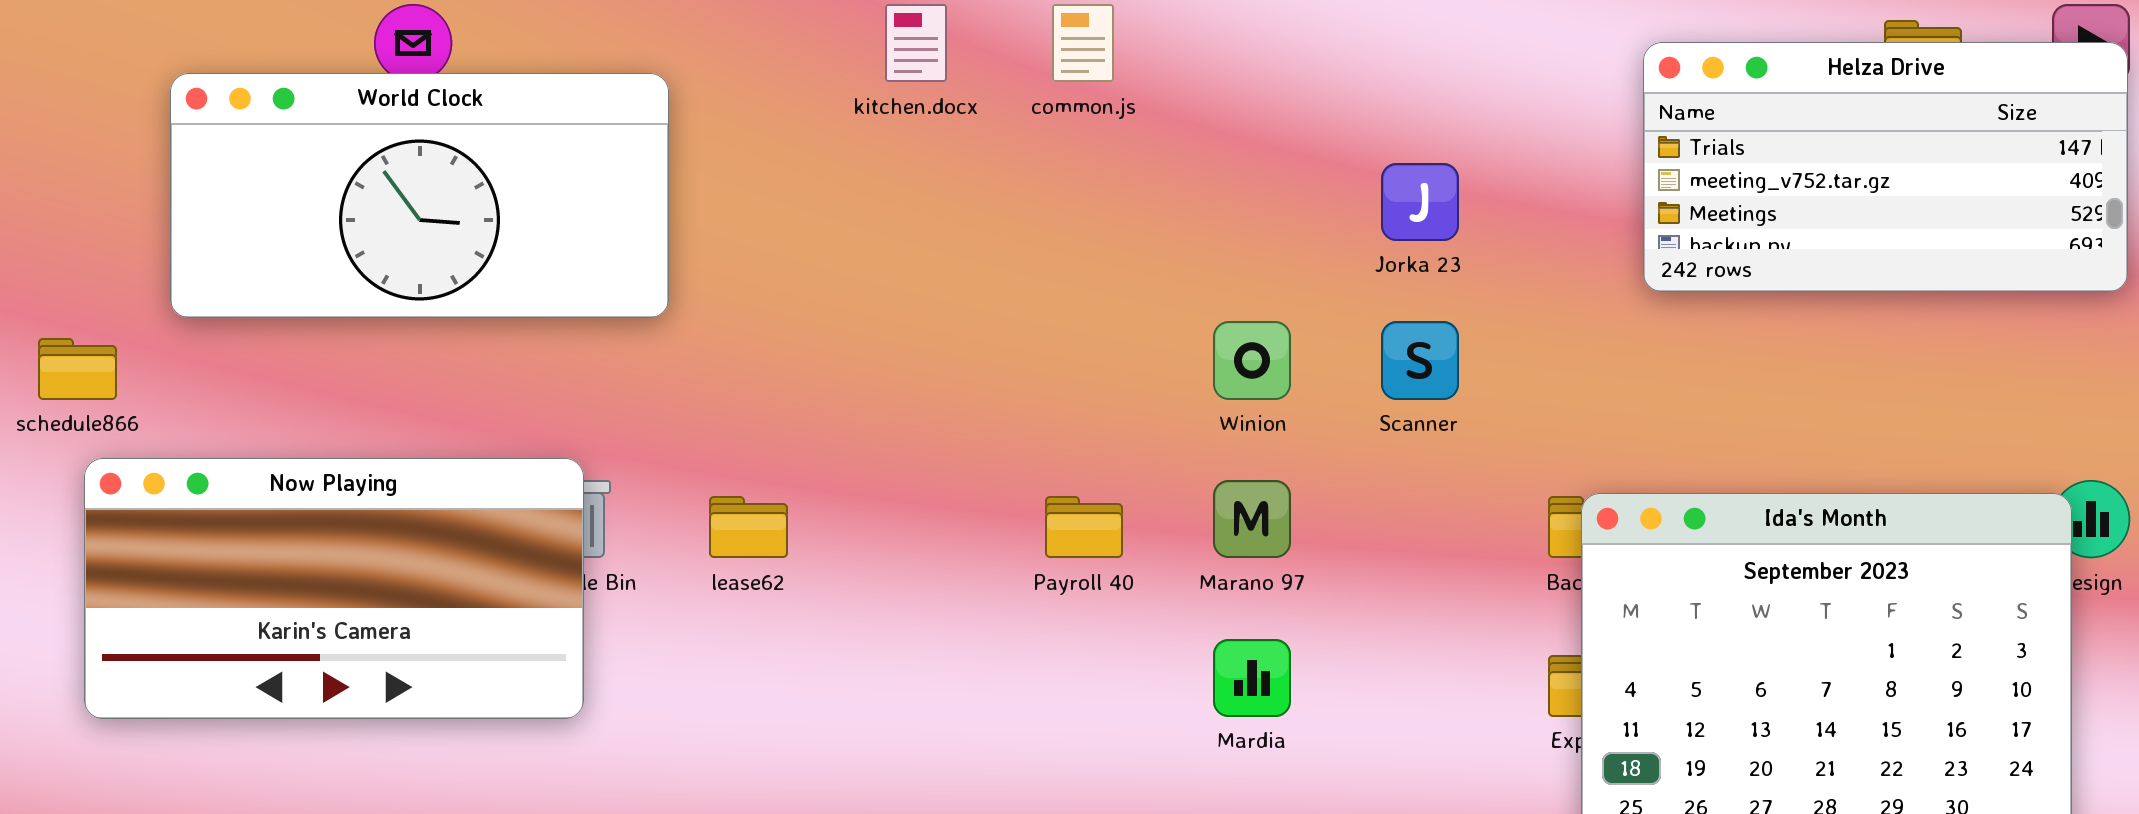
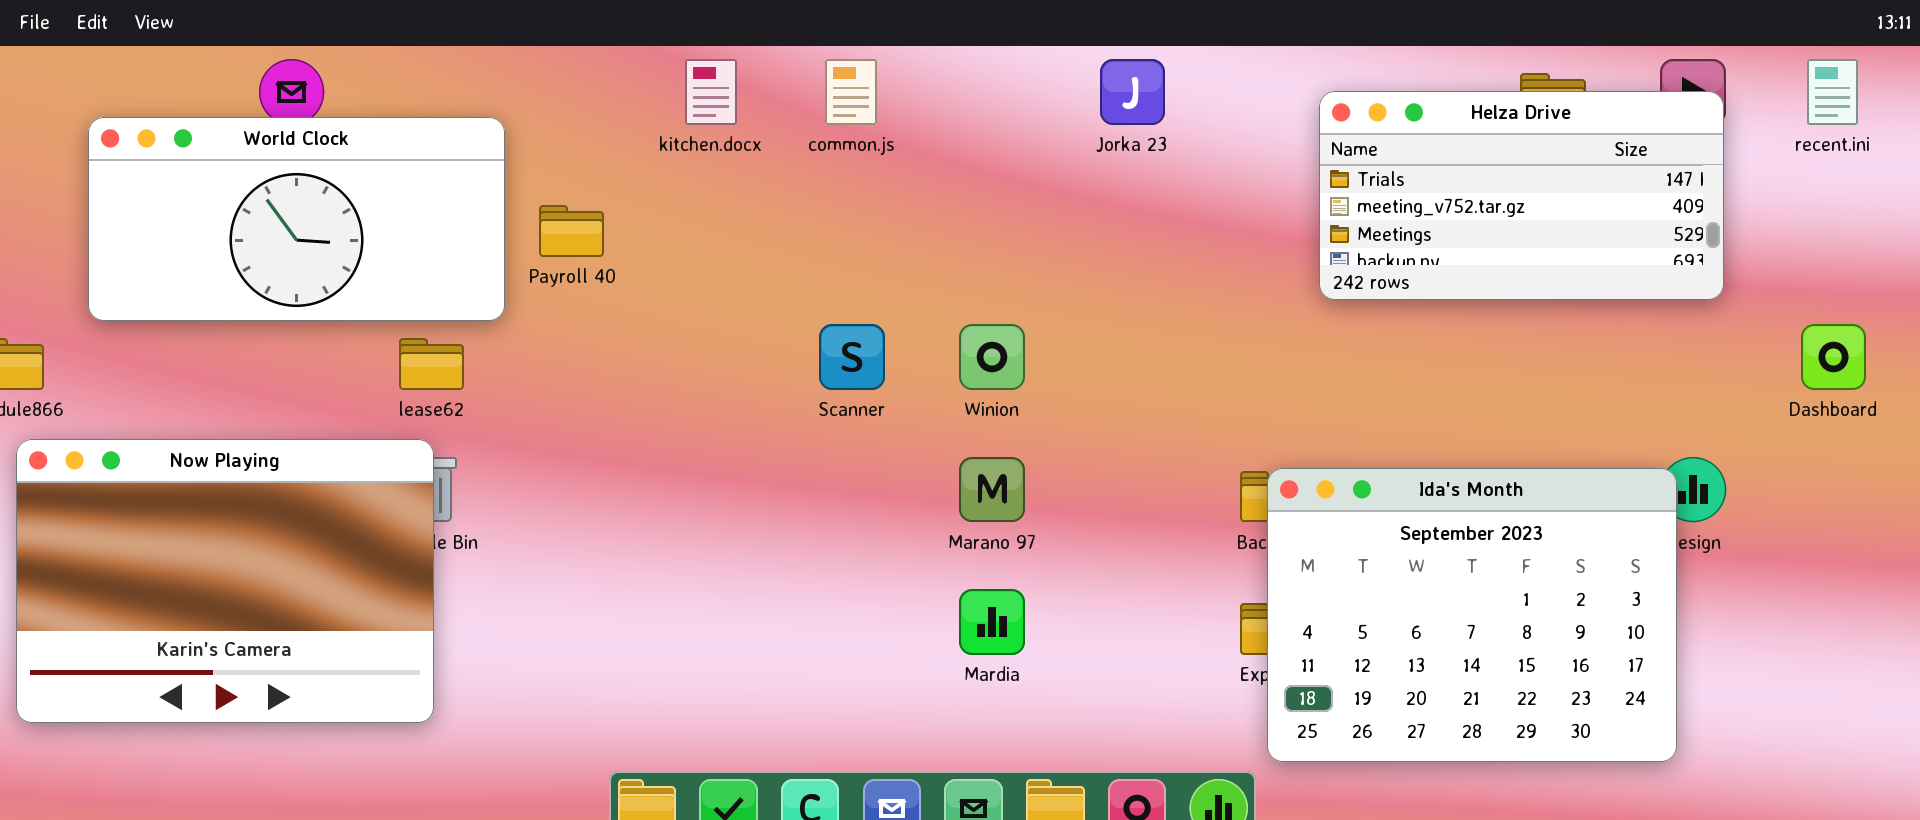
Jorka 23: [1381,163,1459,241] -> [1100,59,1165,125], moved
Scanner: [1381,321,1459,400] -> [819,324,885,390], moved
Now Playing: [84,458,584,719] -> [16,439,434,723], resized
lease62: [709,496,788,558] -> [399,338,464,390], moved
Payroll 40: [1045,496,1123,558] -> [539,205,604,257], moved

